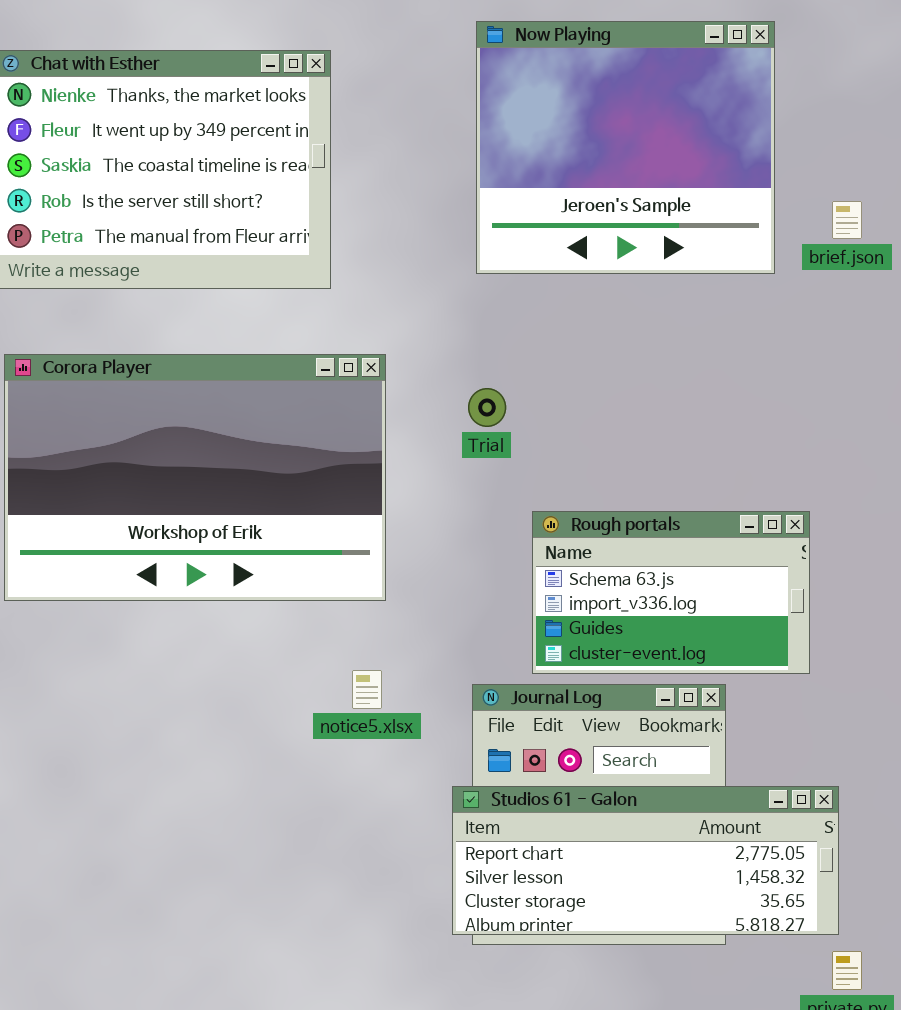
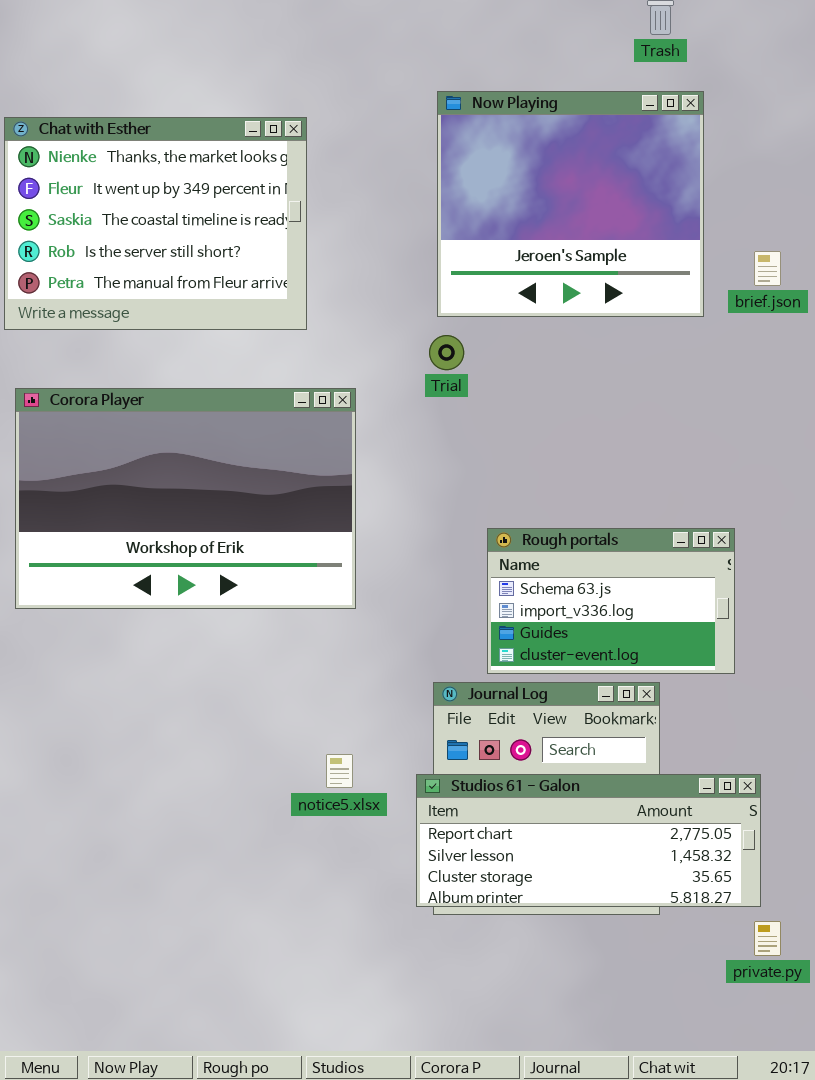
Trial: [468,388,506,427] -> [429,335,464,370], moved
notice5.xlsx: [352,670,382,709] -> [326,754,353,788], moved

